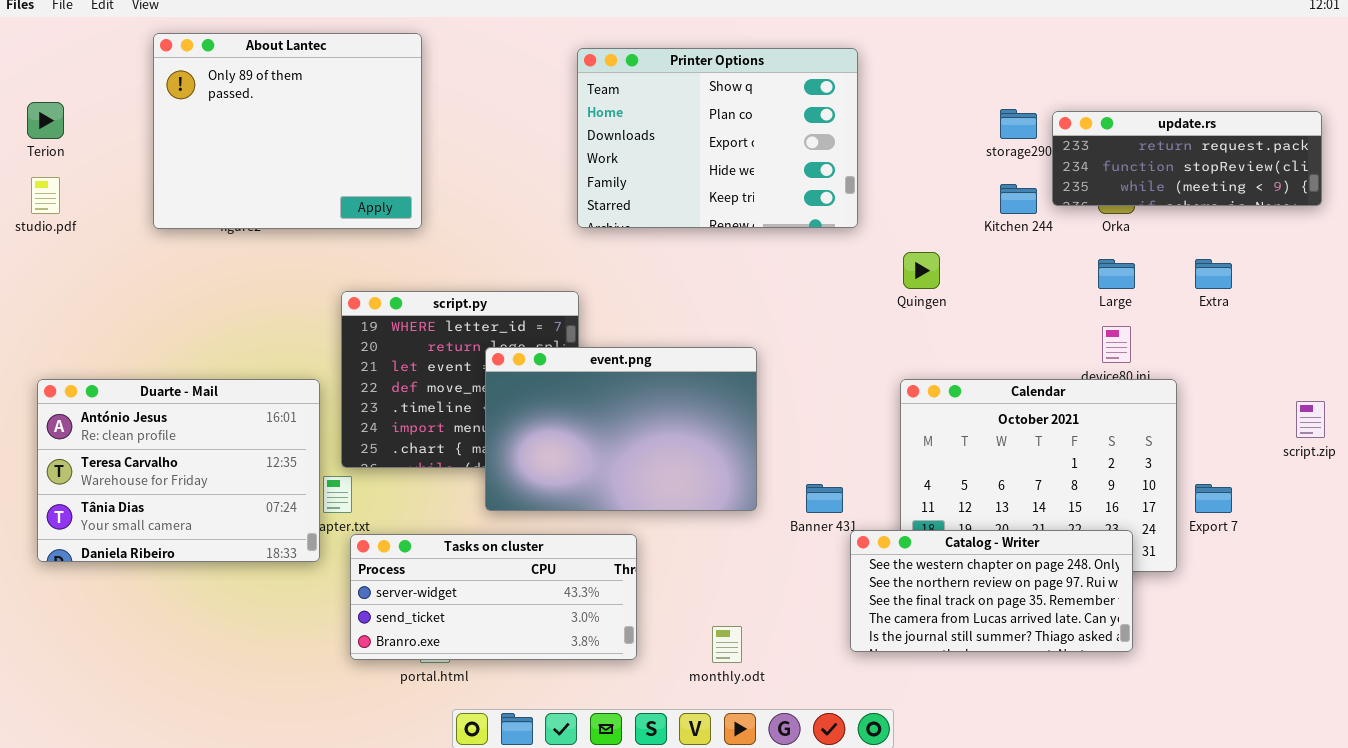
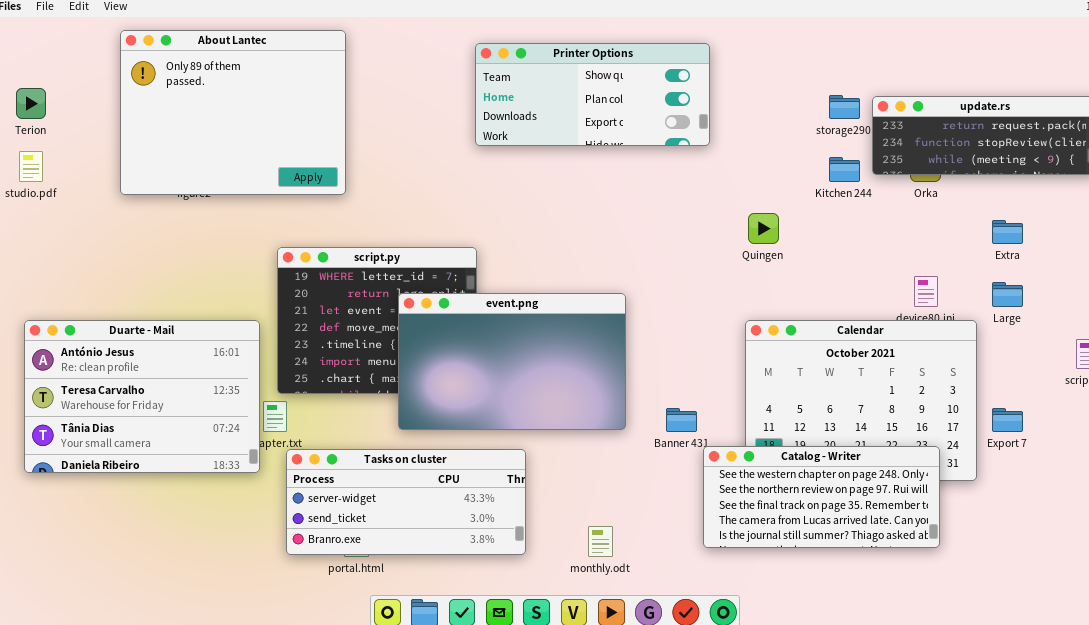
Printer Options: [577,48,858,228] -> [475,43,710,146], resized
Large: [1098,259,1135,289] -> [992,282,1023,307], moved

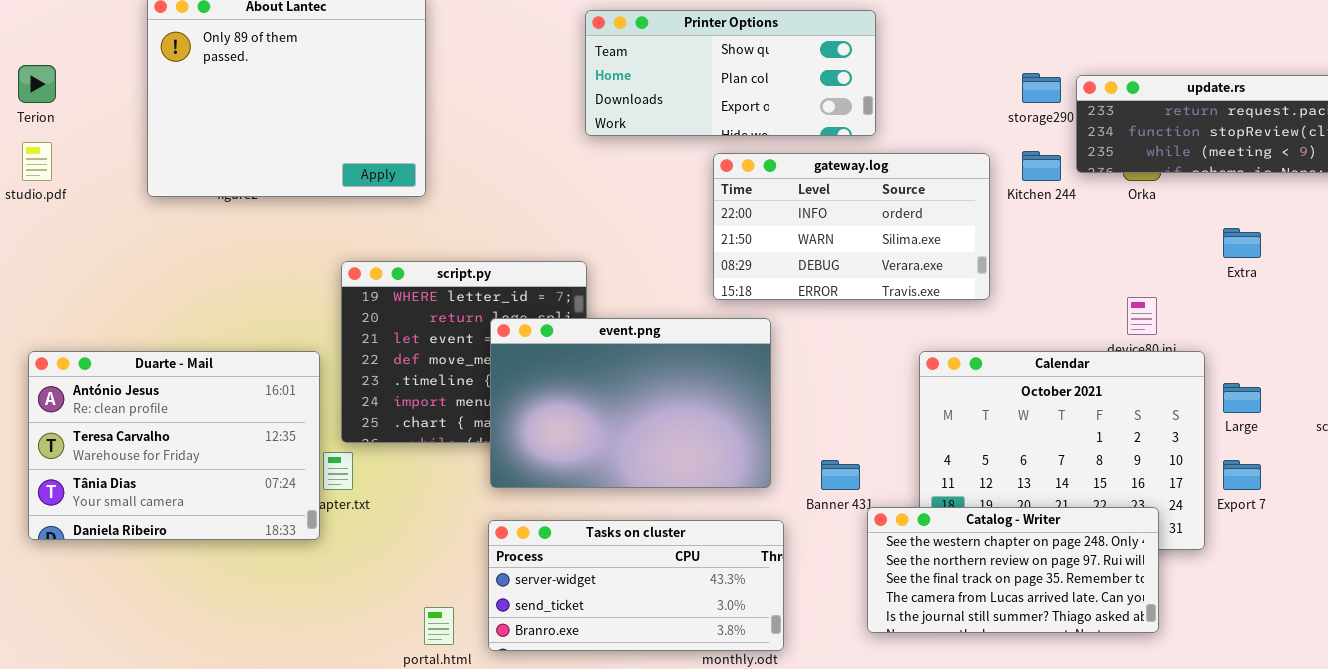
gateway.log: none -> [713,153,990,300], opened
Large: [992,282,1023,307] -> [1223,383,1261,413], moved
Tasks on cluster: [286,449,526,555] -> [488,520,784,651], moved

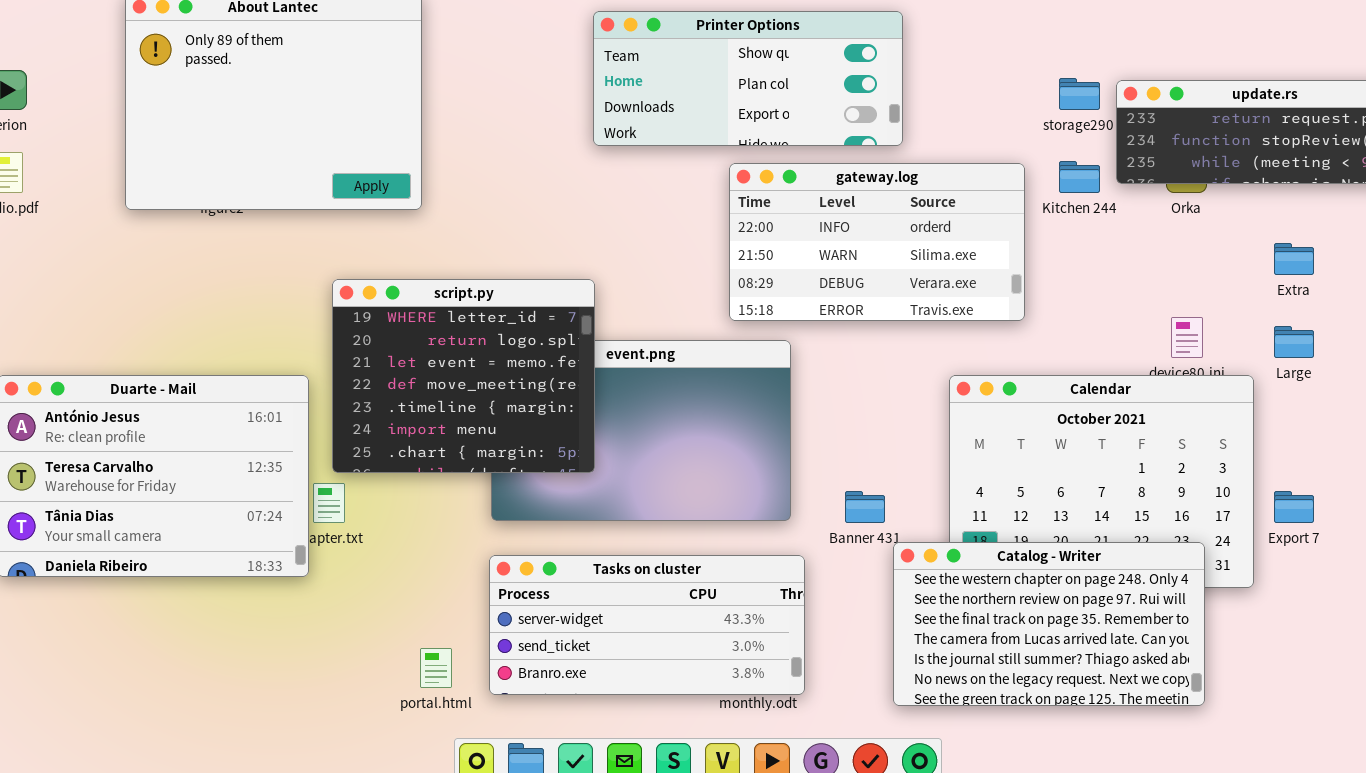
script.py: [341,261,587,443] -> [332,279,595,473], raised
Large: [1223,383,1261,413] -> [1274,326,1314,358], moved
Catalog - Writer: [867,507,1159,633] -> [893,542,1205,706], resized

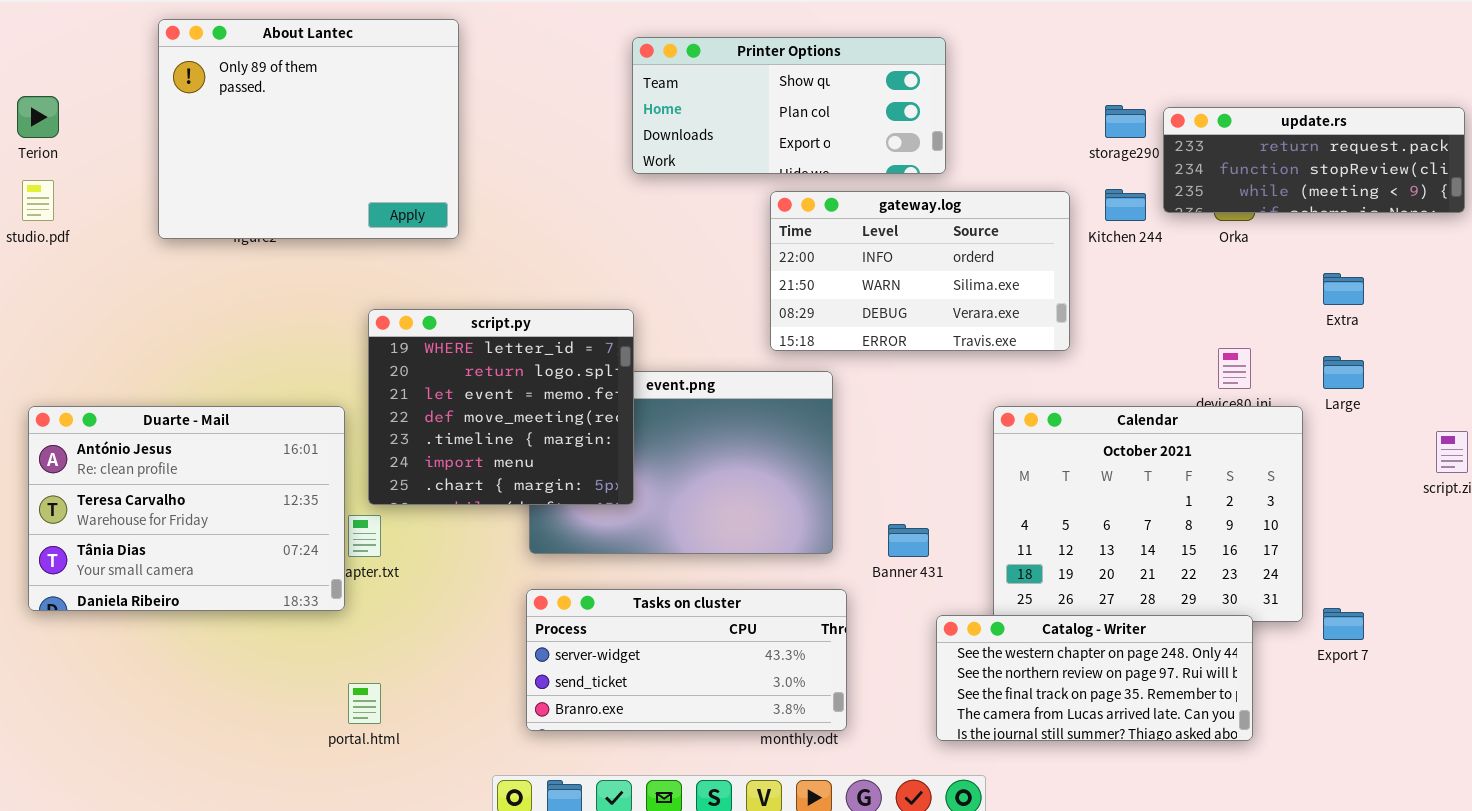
Export 7: [1274,491,1314,523] -> [1323,608,1364,640], moved
Catalog - Writer: [893,542,1205,706] -> [936,615,1253,741], resized
portal.html: [420,648,452,688] -> [348,683,381,724], moved

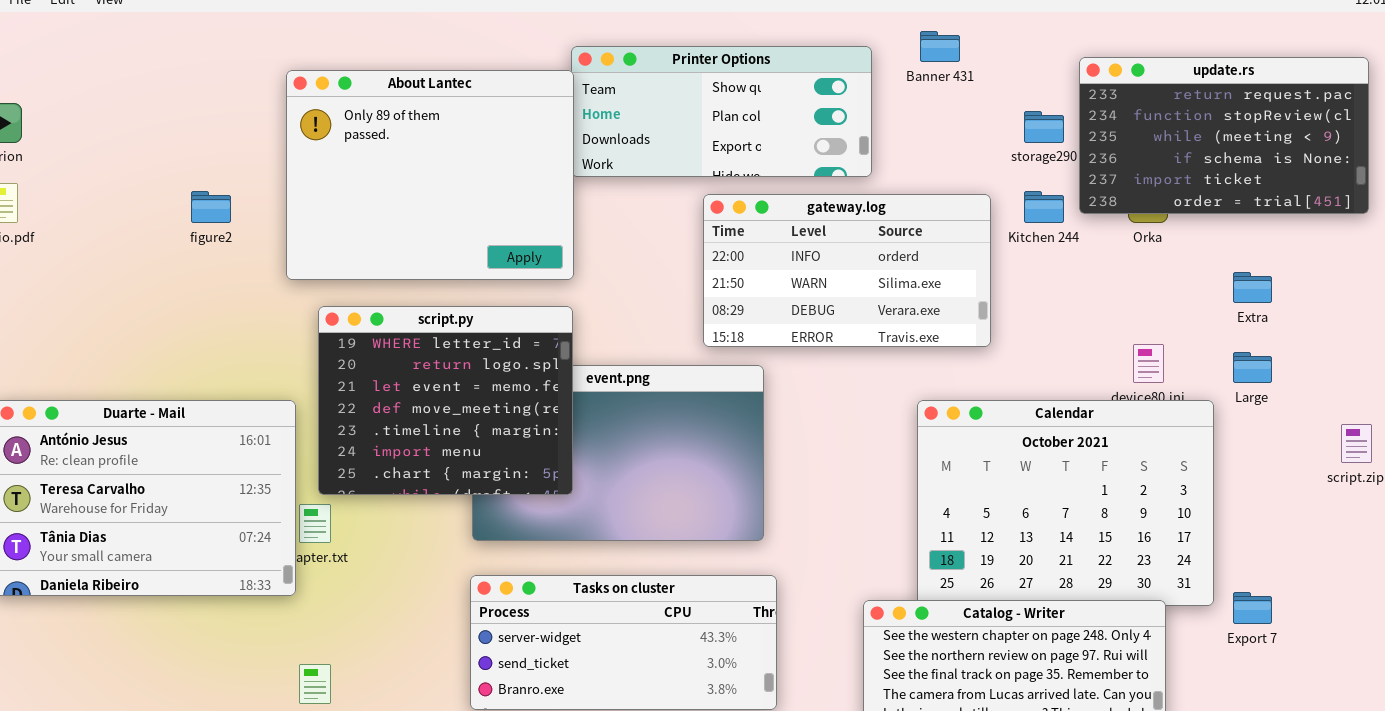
About Lantec: [158,19,459,239] -> [286,70,574,280], moved
update.rs: [1163,107,1465,213] -> [1079,57,1369,214], resized
Banner 431: [888,524,929,557] -> [920,31,960,62], moved

